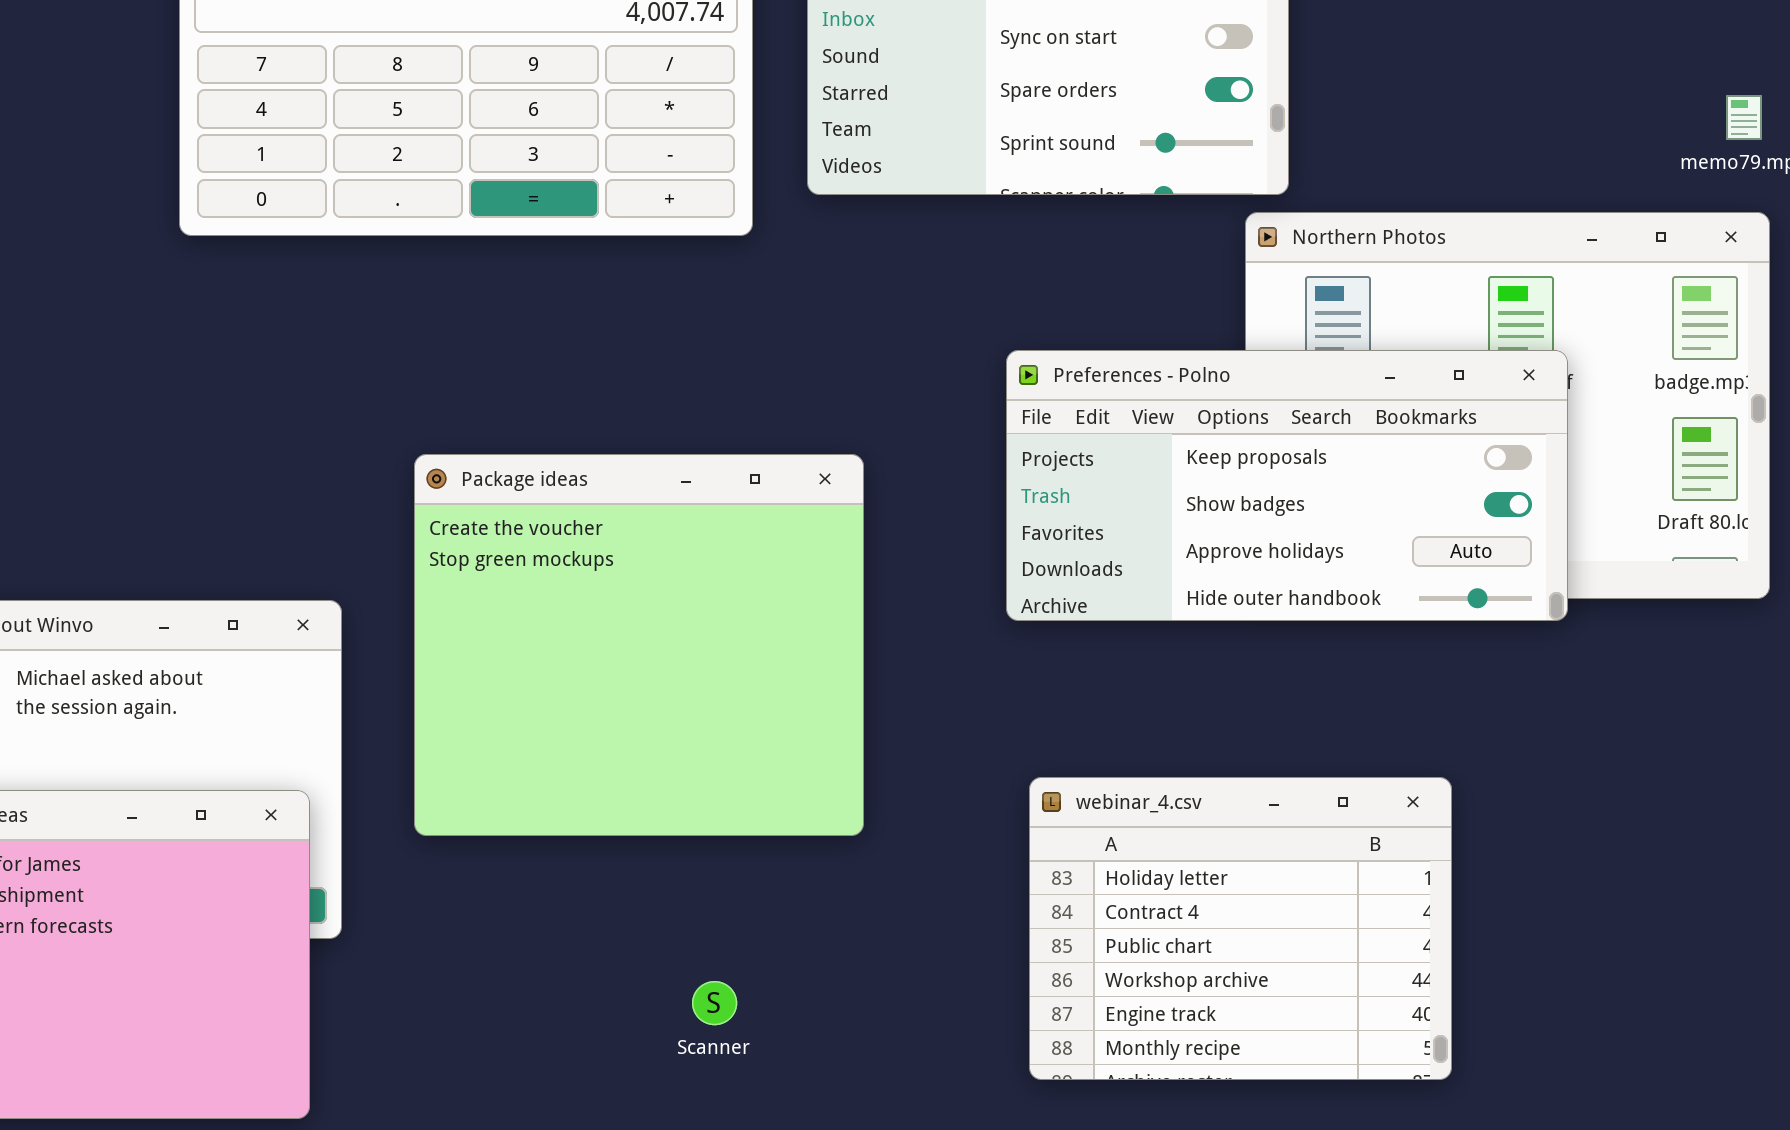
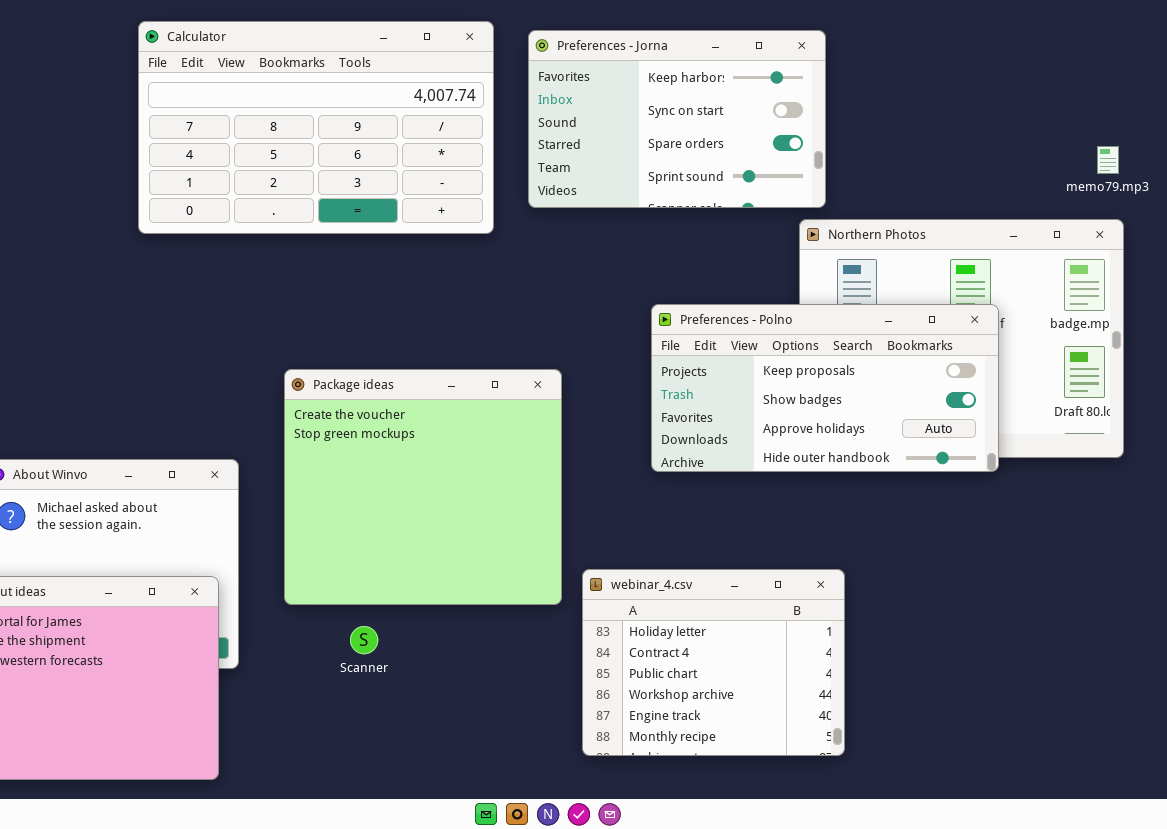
webinar_4.csv: [1029,777,1452,1080] -> [582,569,845,756], moved
Scanner: [692,981,737,1025] -> [350,626,378,654], moved

